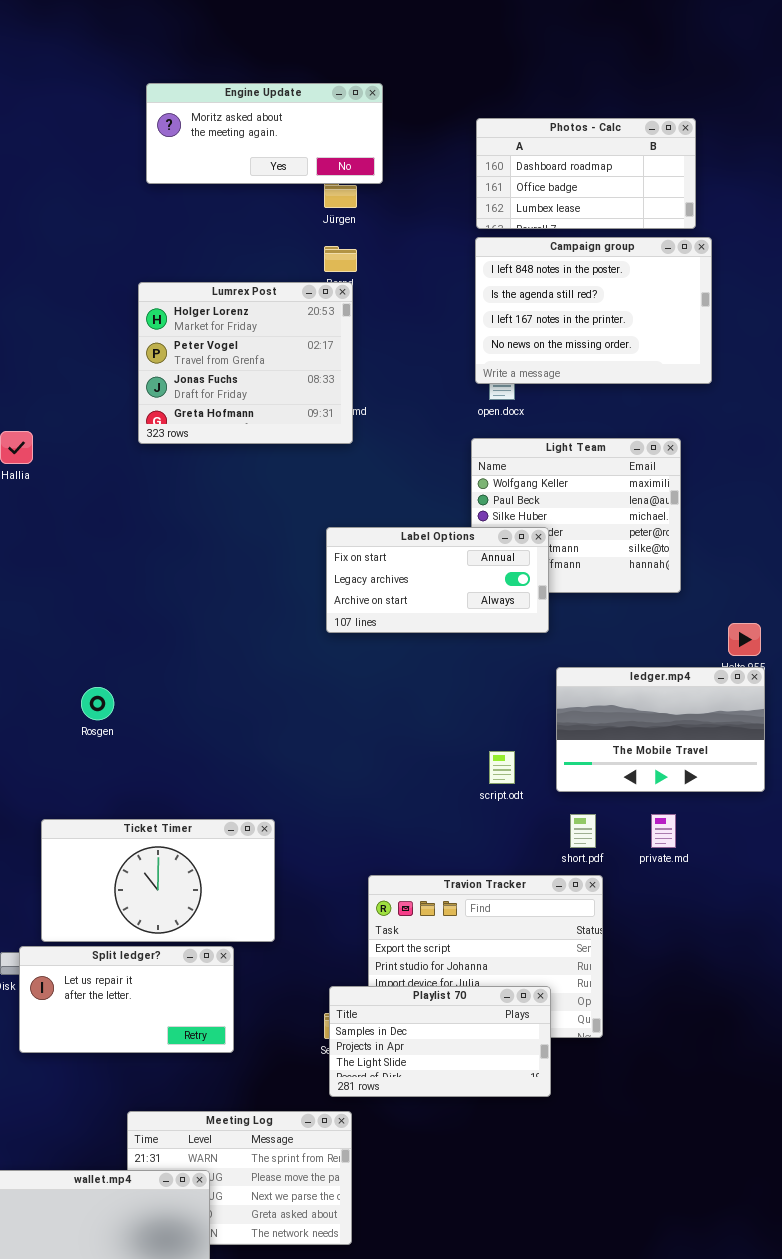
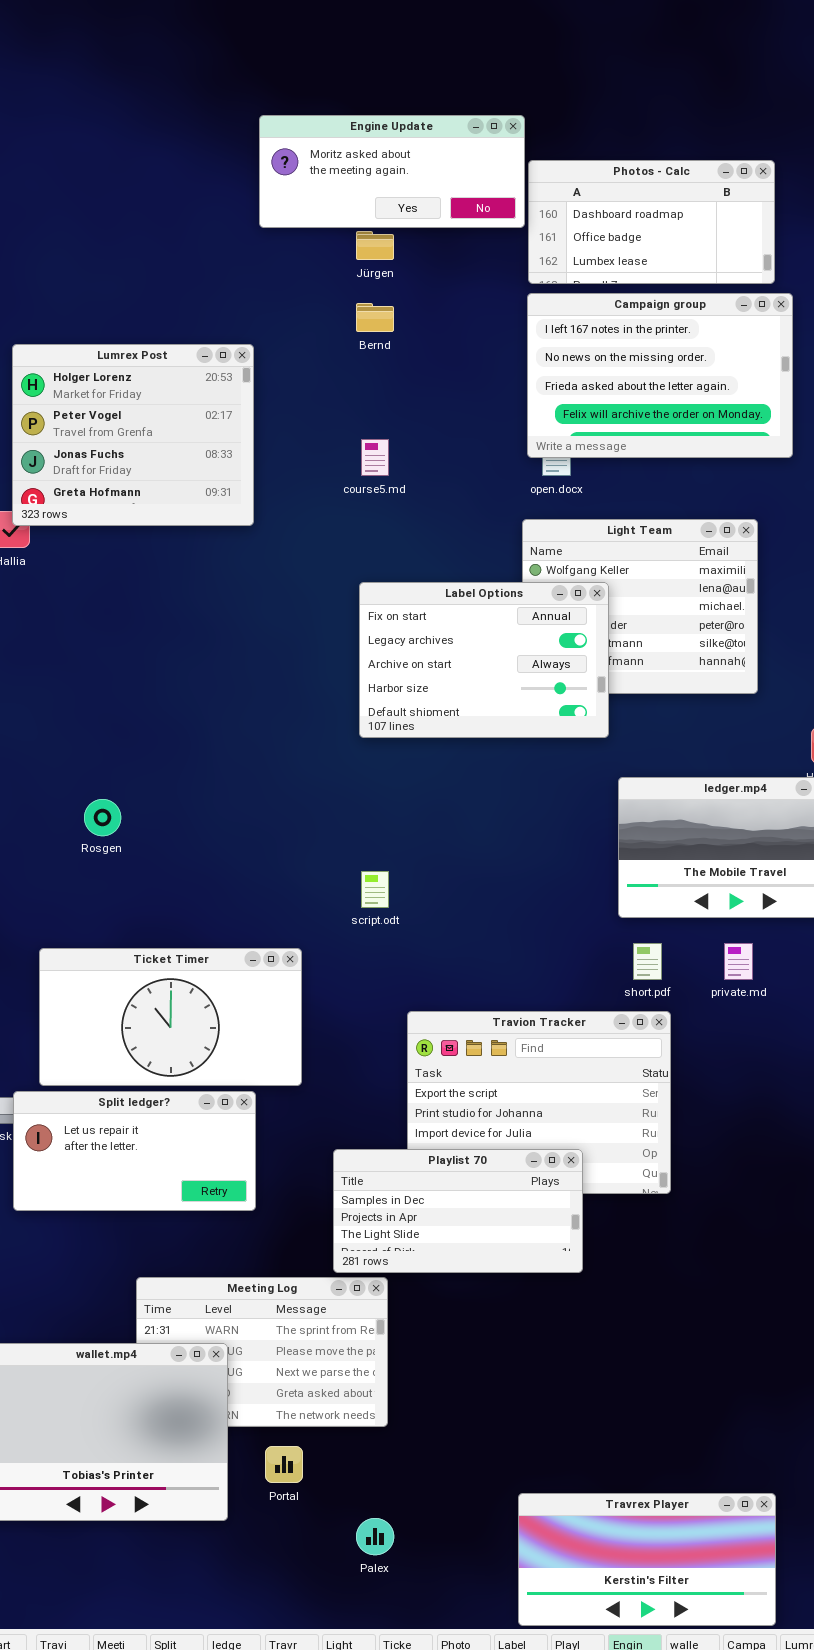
Engine Update: [146,83,383,184] -> [259,115,525,228], moved
Campaign group: [475,237,712,384] -> [527,293,793,458], scrolled down 2 rows
Lumrex Post: [138,282,353,444] -> [12,344,254,526], moved
Label Options: [326,527,549,633] -> [359,582,609,738], resized
script.odt: [489,751,515,784] -> [361,871,389,908], moved
Playlist 70: [329,986,551,1097] -> [333,1149,583,1273], moved

